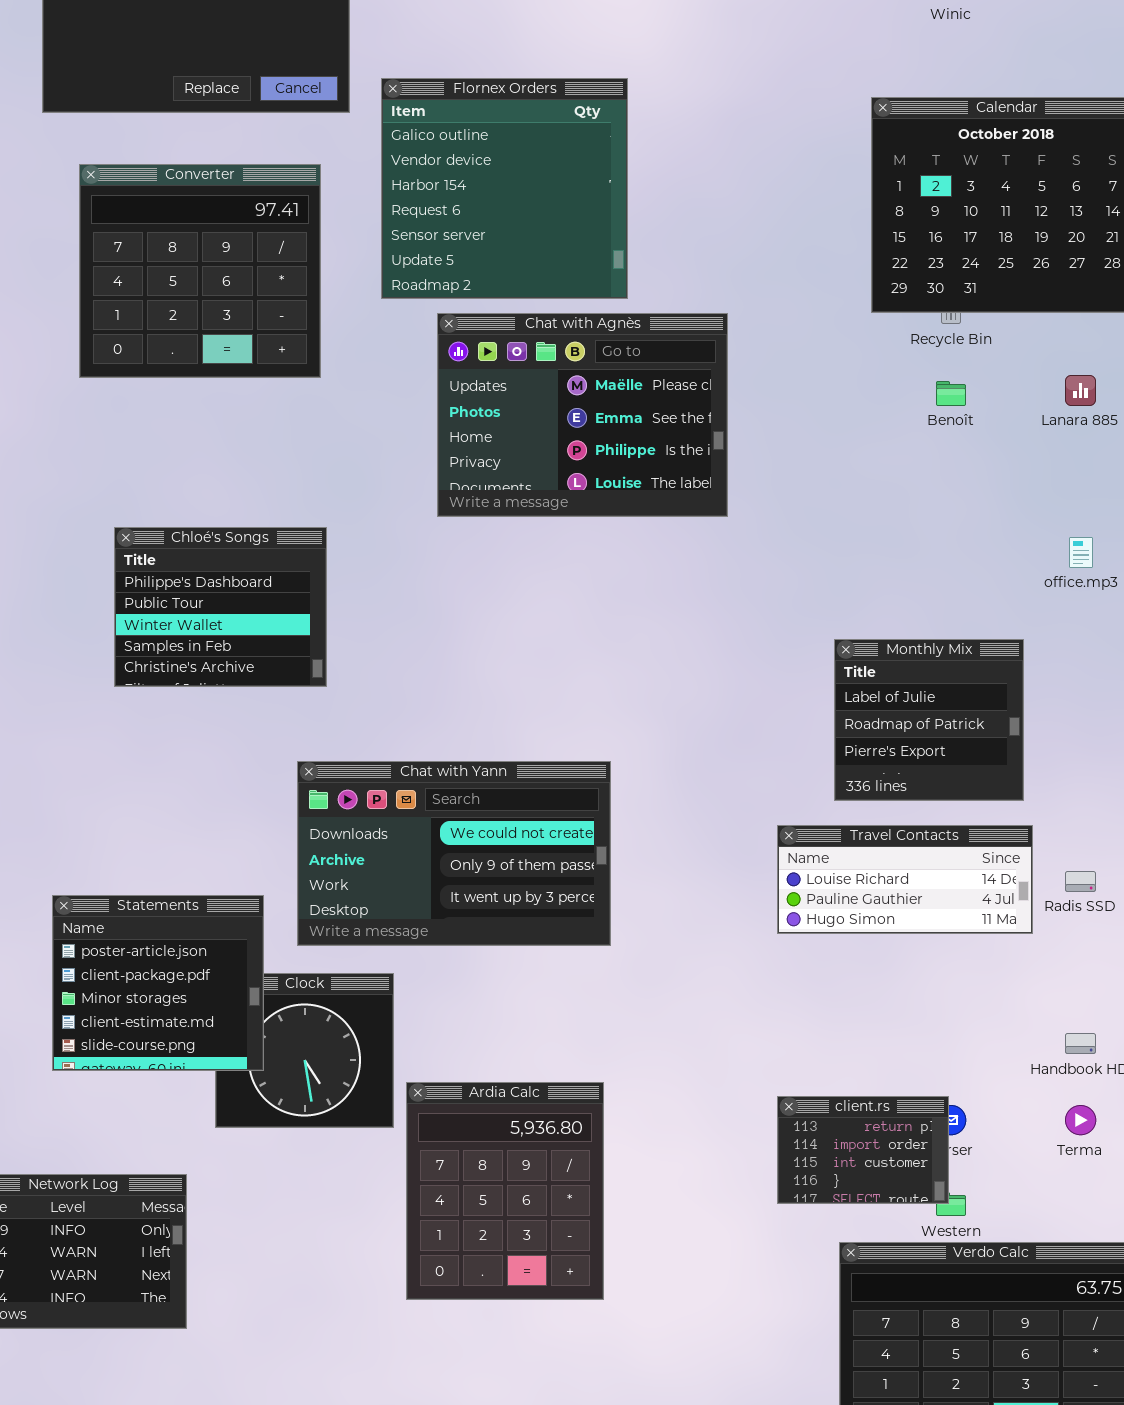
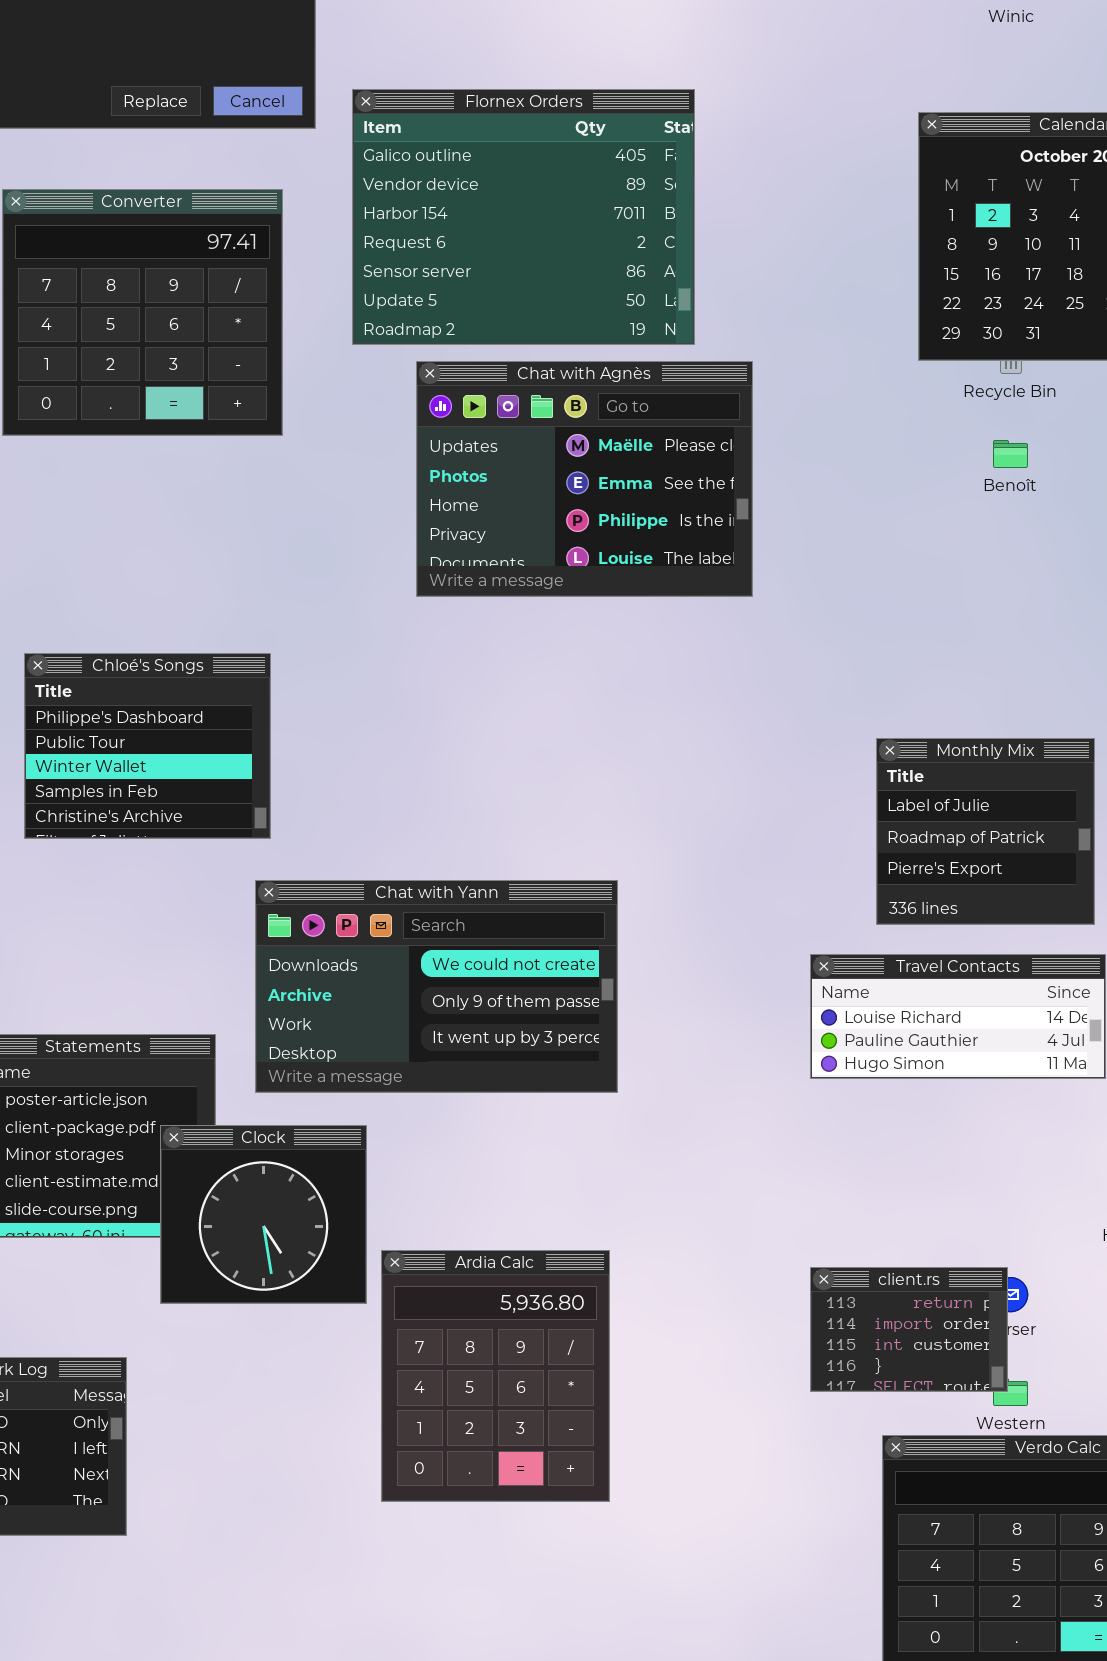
Flornex Orders: [381,78,628,299] -> [352,89,695,345], resized
Chloé's Songs: [114,527,327,687] -> [24,653,271,839], moved
Clock: [215,973,394,1128] -> [160,1125,367,1304], raised

